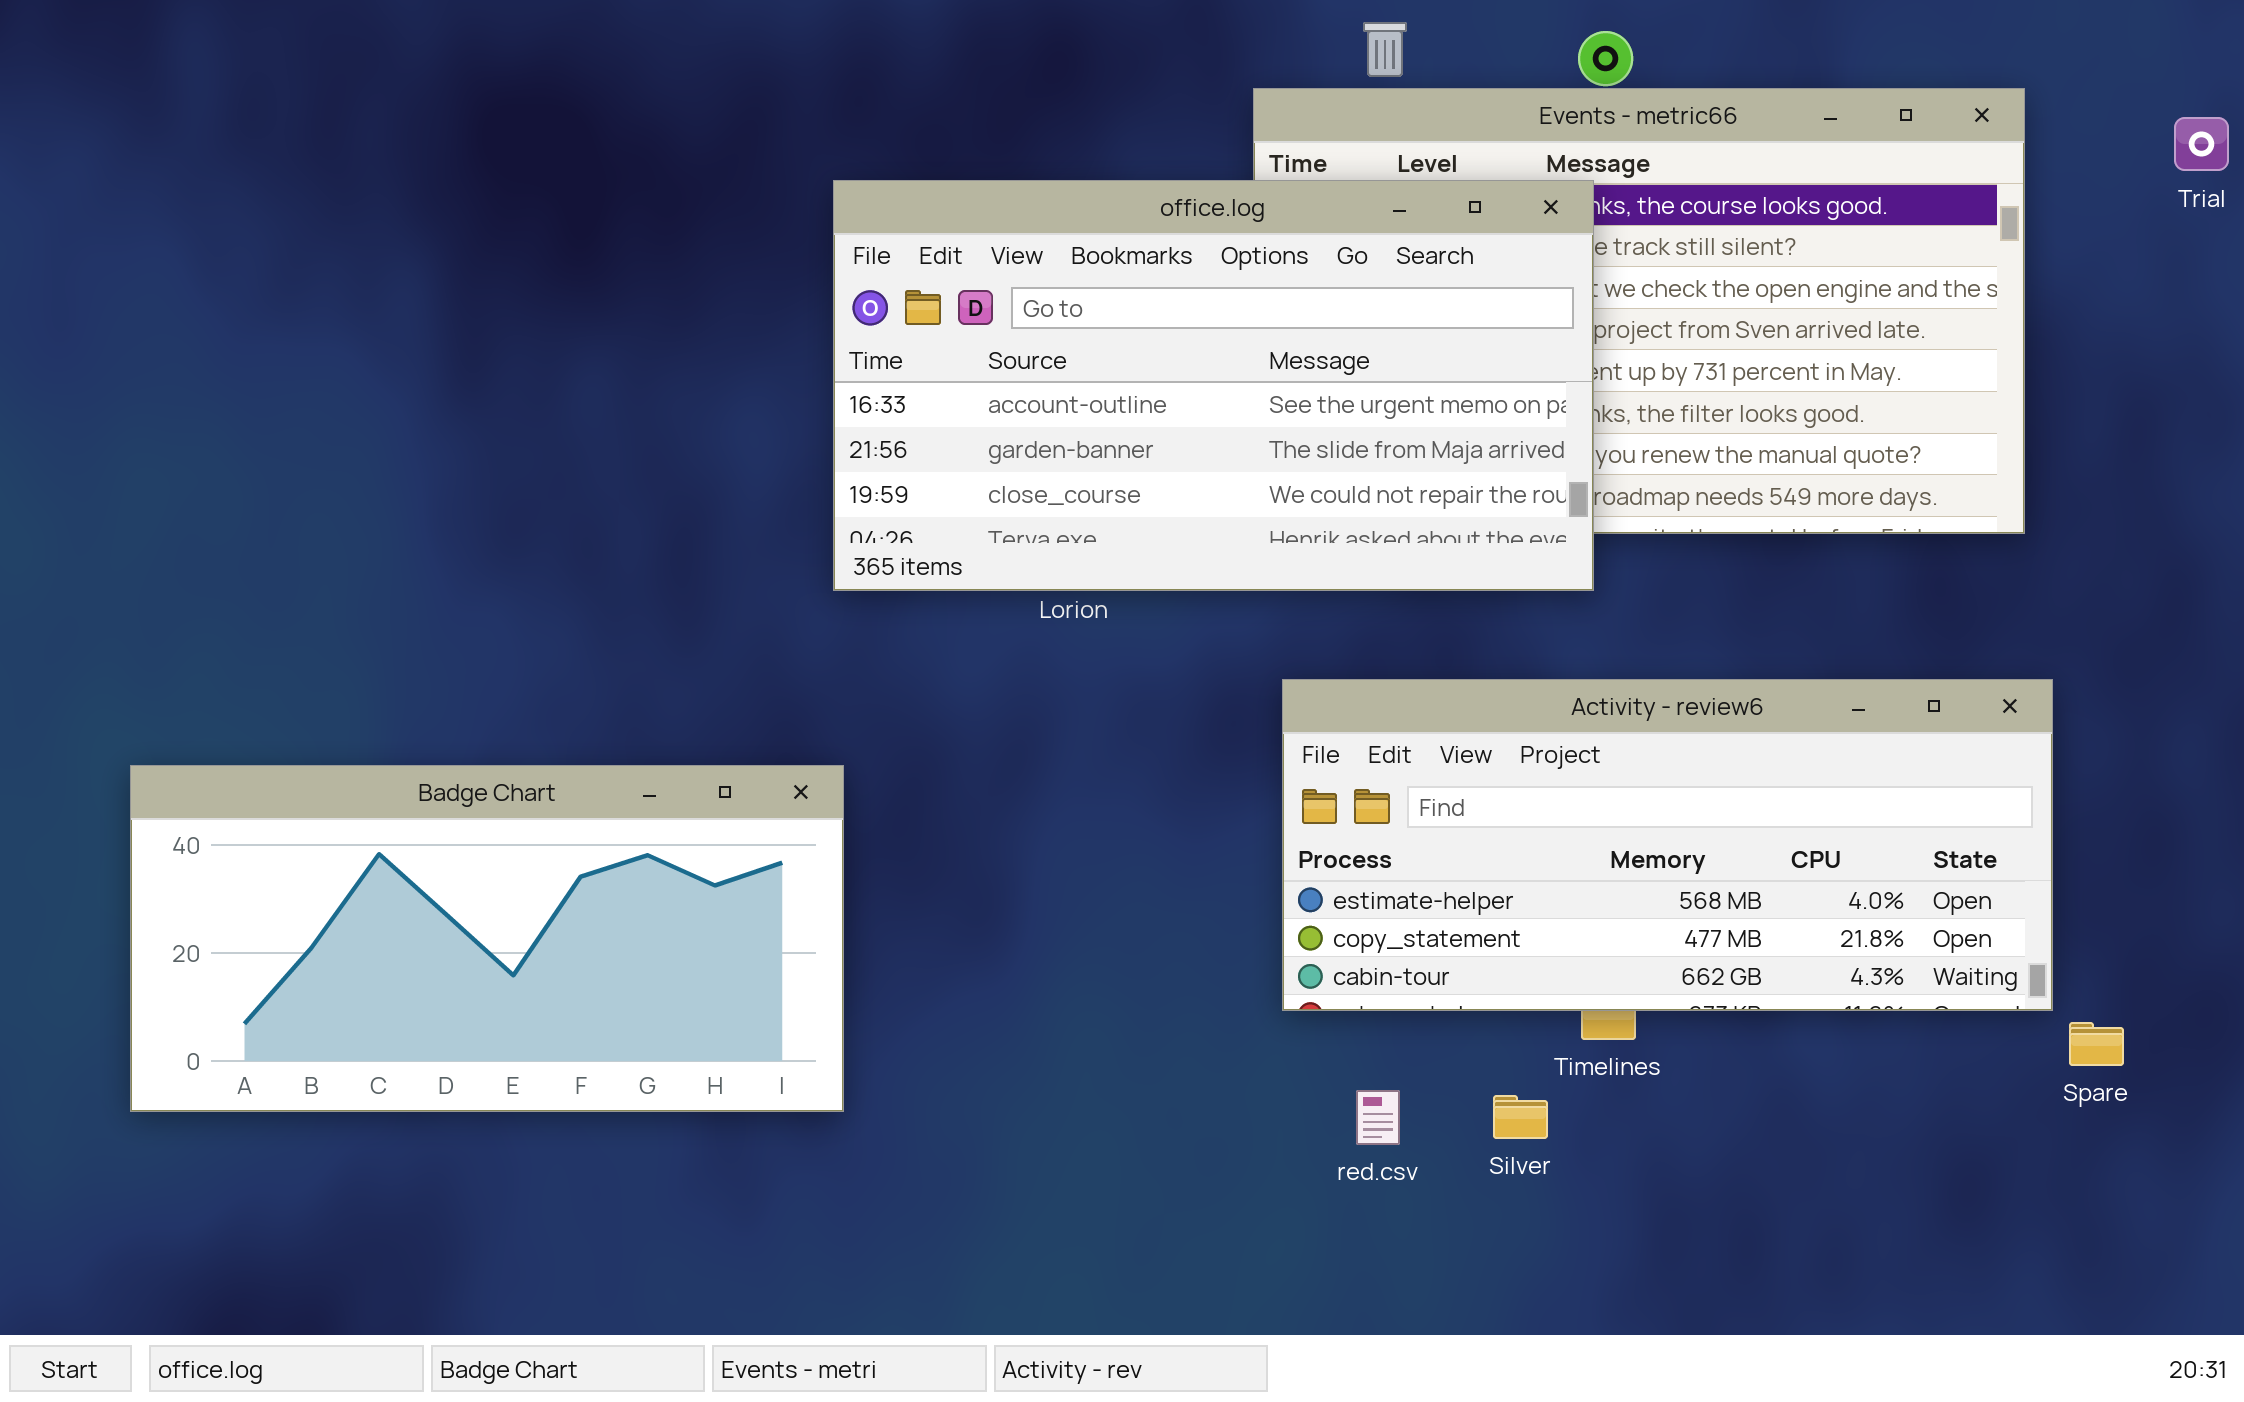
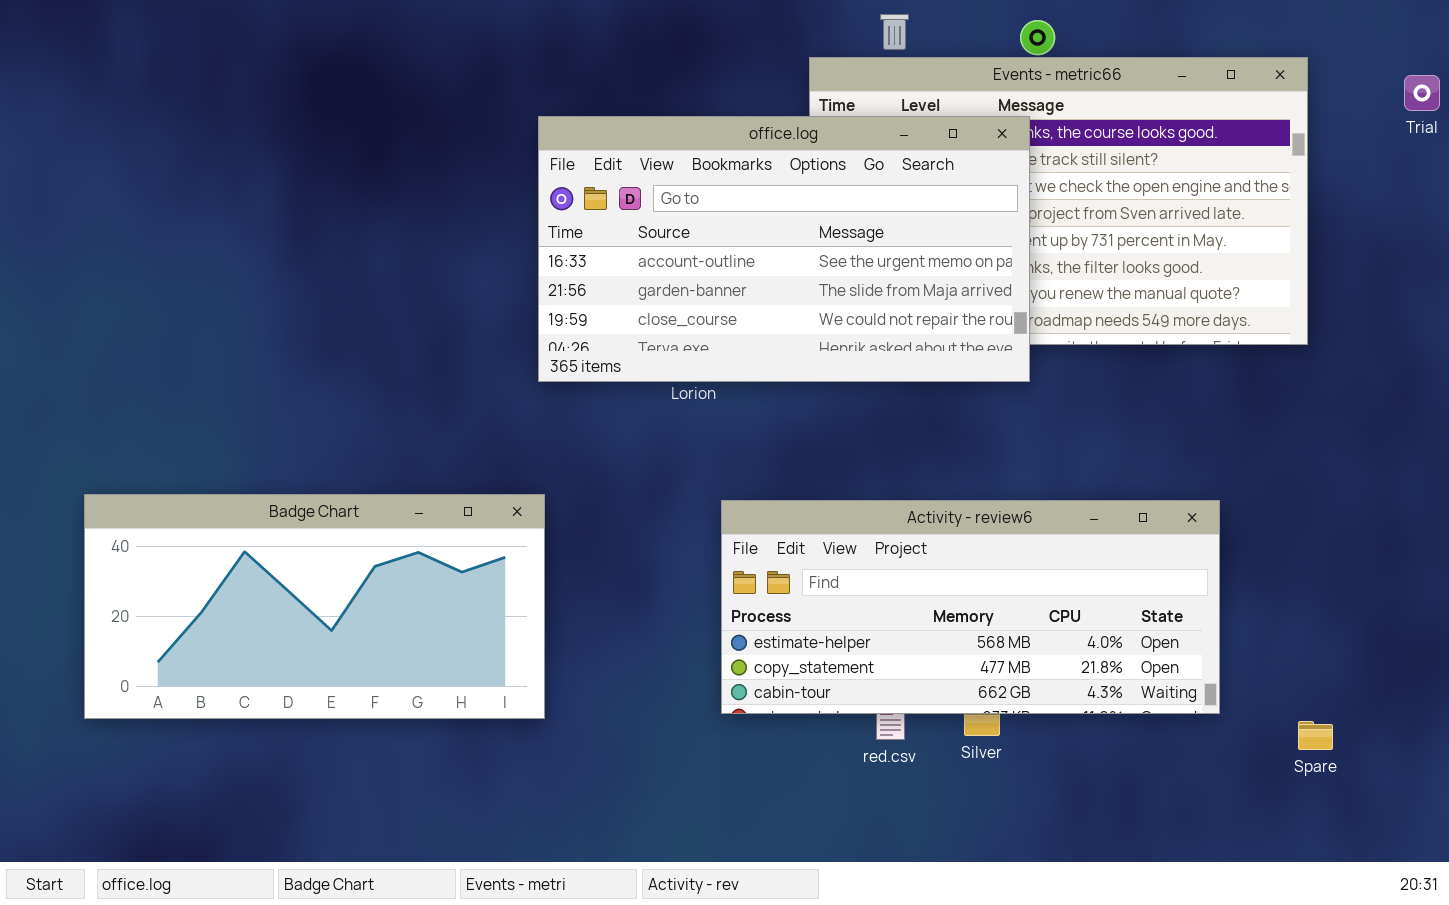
Activity - review6: [1282,679,2053,1011] -> [721,500,1220,714], moved
Spare: [2069,1022,2124,1066] -> [1298,721,1333,750], moved

